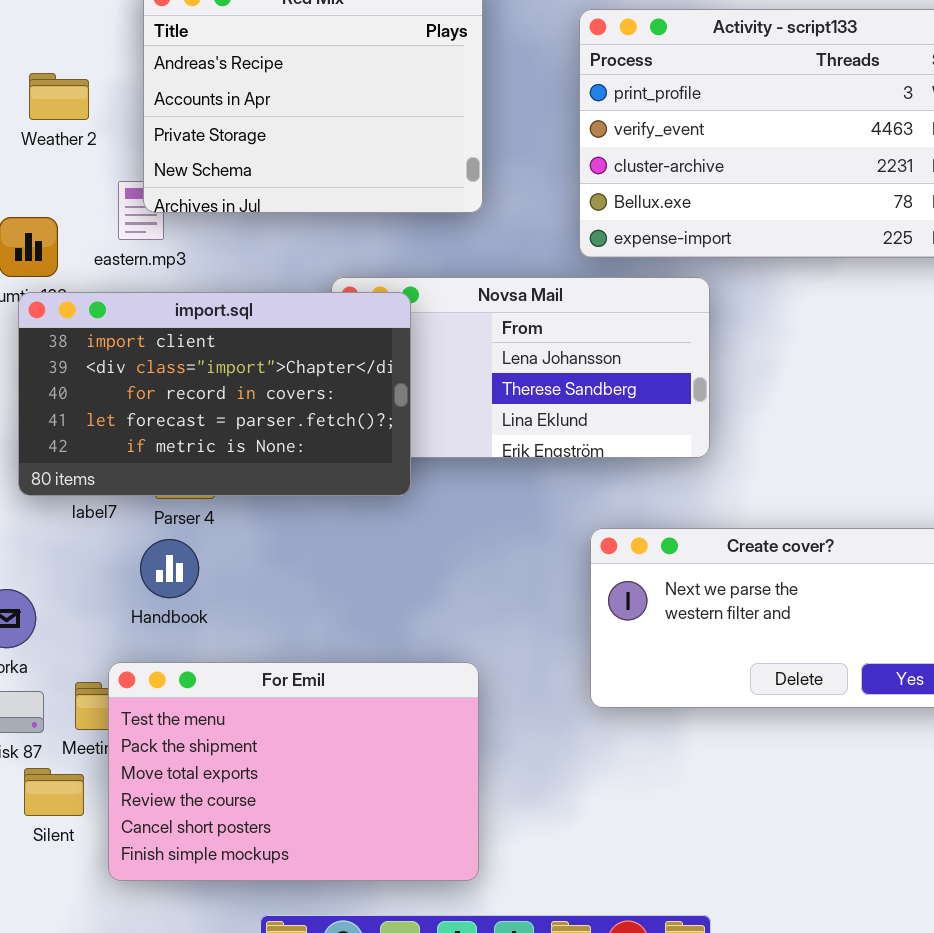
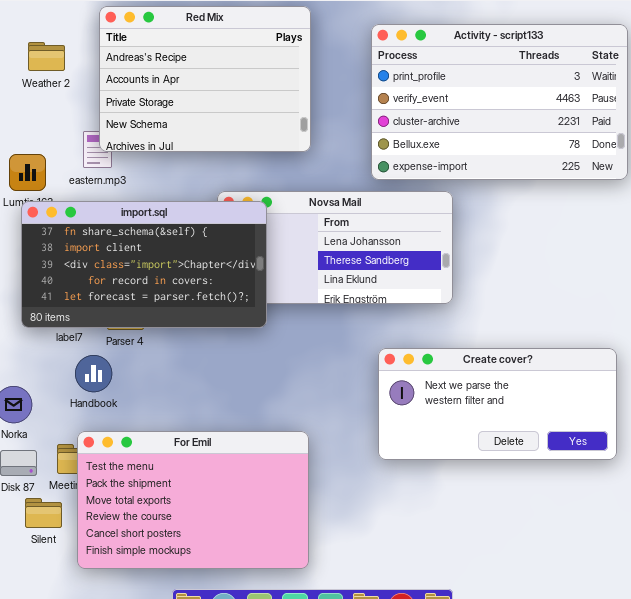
Weather 2: [29,73,89,120] -> [28,42,65,71], moved
import.sql: [18,292,411,496] -> [21,201,267,328], scrolled up 1 row
Handbook: [140,539,199,598] -> [75,355,112,392], moved

